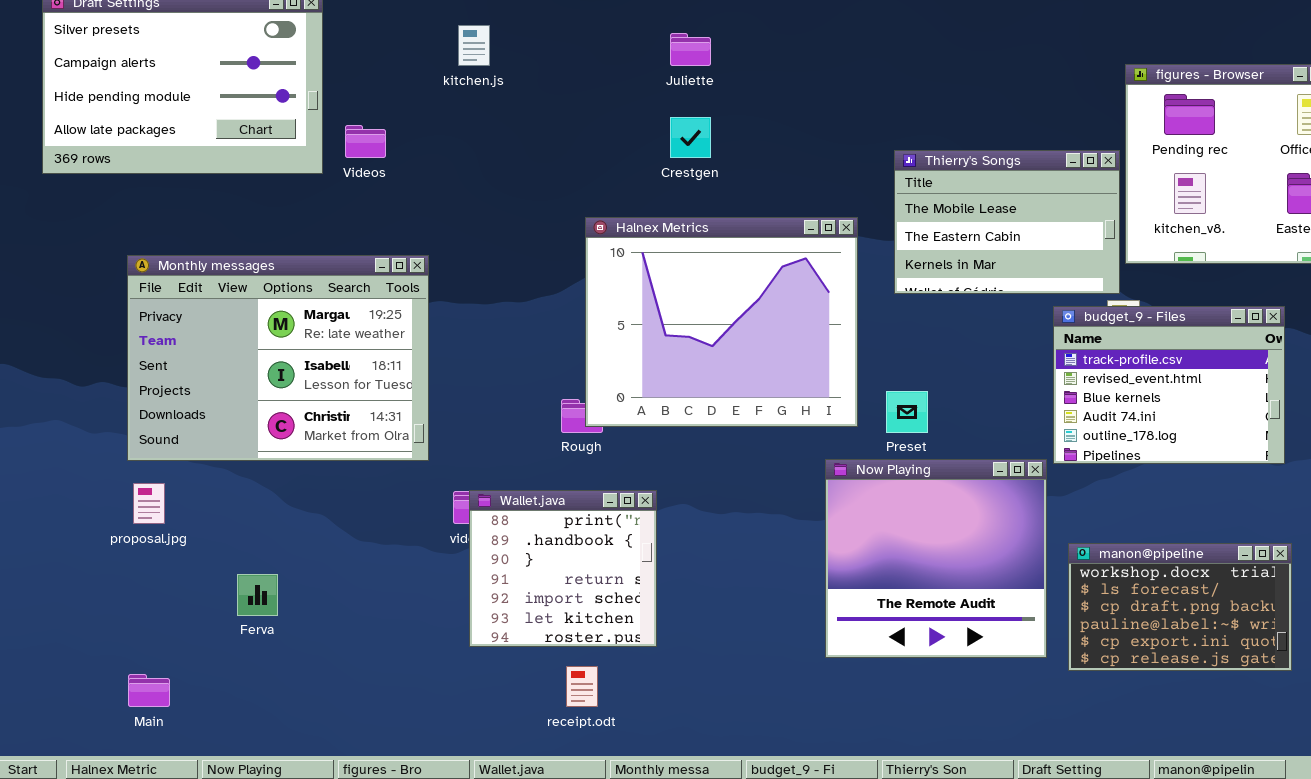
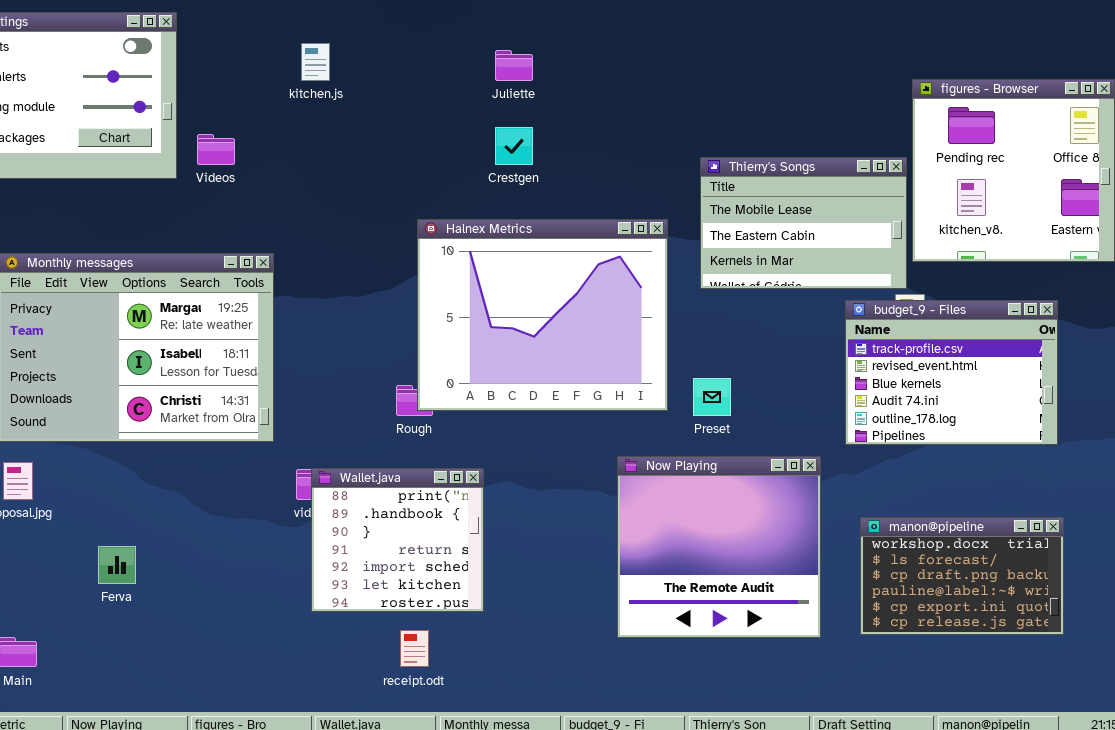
Now Playing: [825,459,1047,658] -> [617,456,821,638], moved

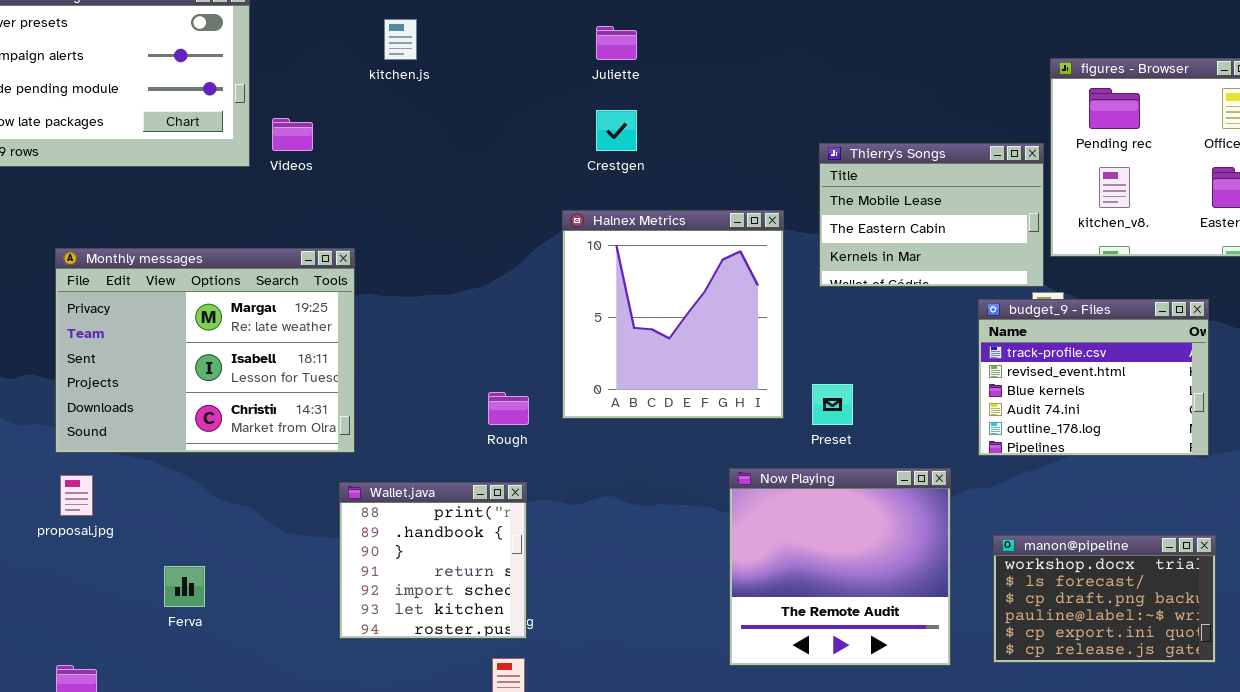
Halnex Metrics: [417,219,668,411] -> [562,210,784,419], resized
Wallet.java: [311,468,484,612] -> [339,482,527,639], moved

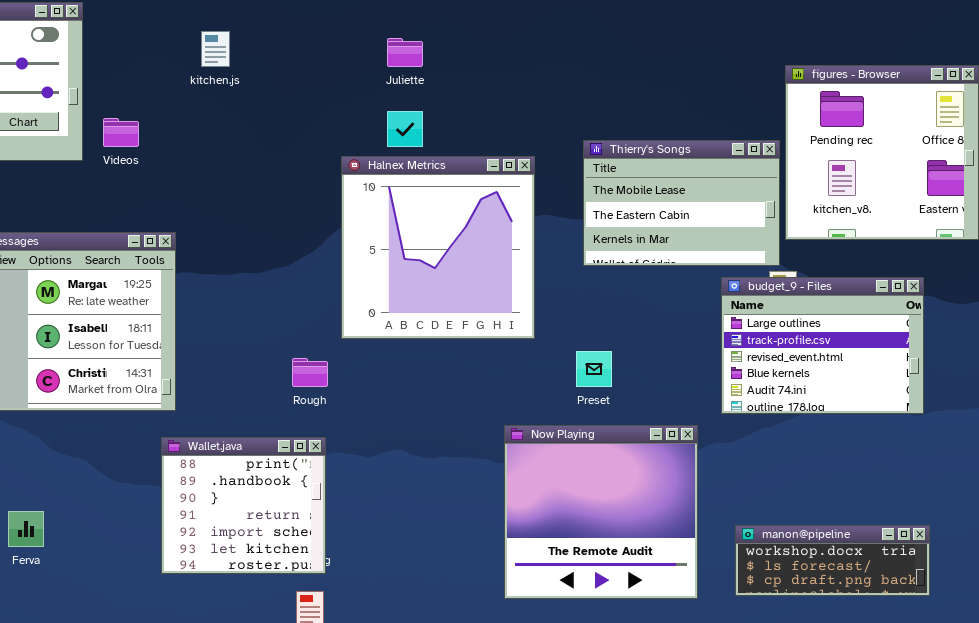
Halnex Metrics: [562,210,784,419] -> [341,156,535,339], moved
budget_9 - Files: [978,299,1209,456] -> [721,277,924,414], scrolled up 1 row
manon@pipeline: [993,535,1216,663] -> [735,525,930,596], resized

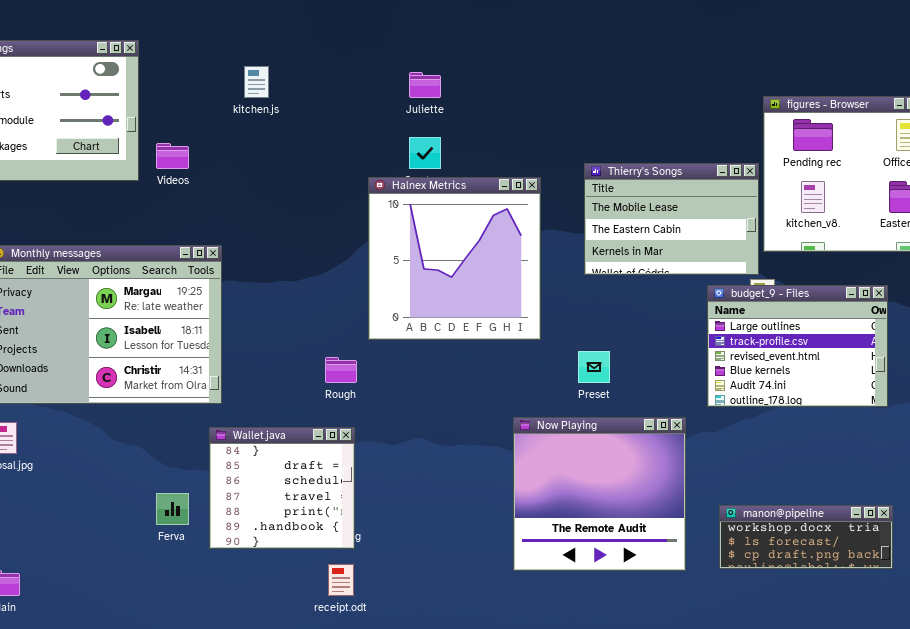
Wallet.java: [161,437,326,574] -> [209,427,355,549], scrolled up 4 rows
Ferva: [8,511,44,547] -> [156,493,189,525], moved

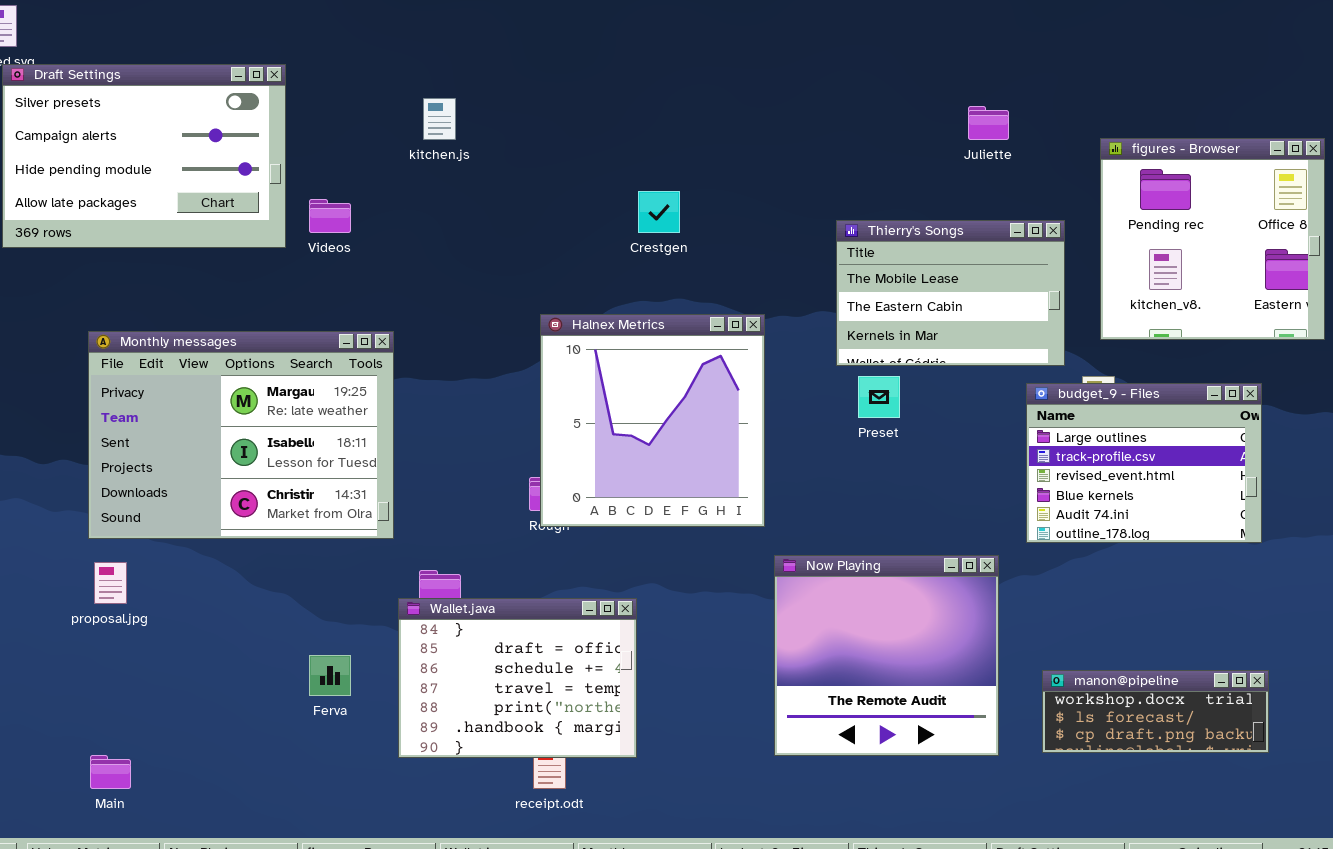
Juliette: [409,72,441,98] -> [968,106,1009,140], moved
Thierry's Songs: [584,163,759,275] -> [836,220,1065,366], moved
Halnex Metrics: [368,177,541,340] -> [540,314,765,527], moved
Preset: [578,351,610,383] -> [858,376,900,418], moved
Wallet.java: [209,427,355,549] -> [398,598,637,758], moved, resized

